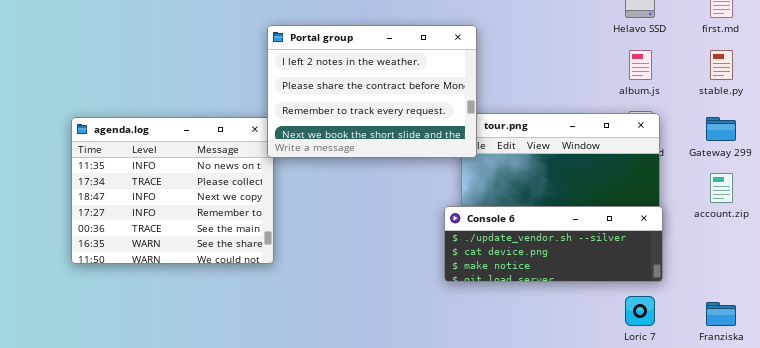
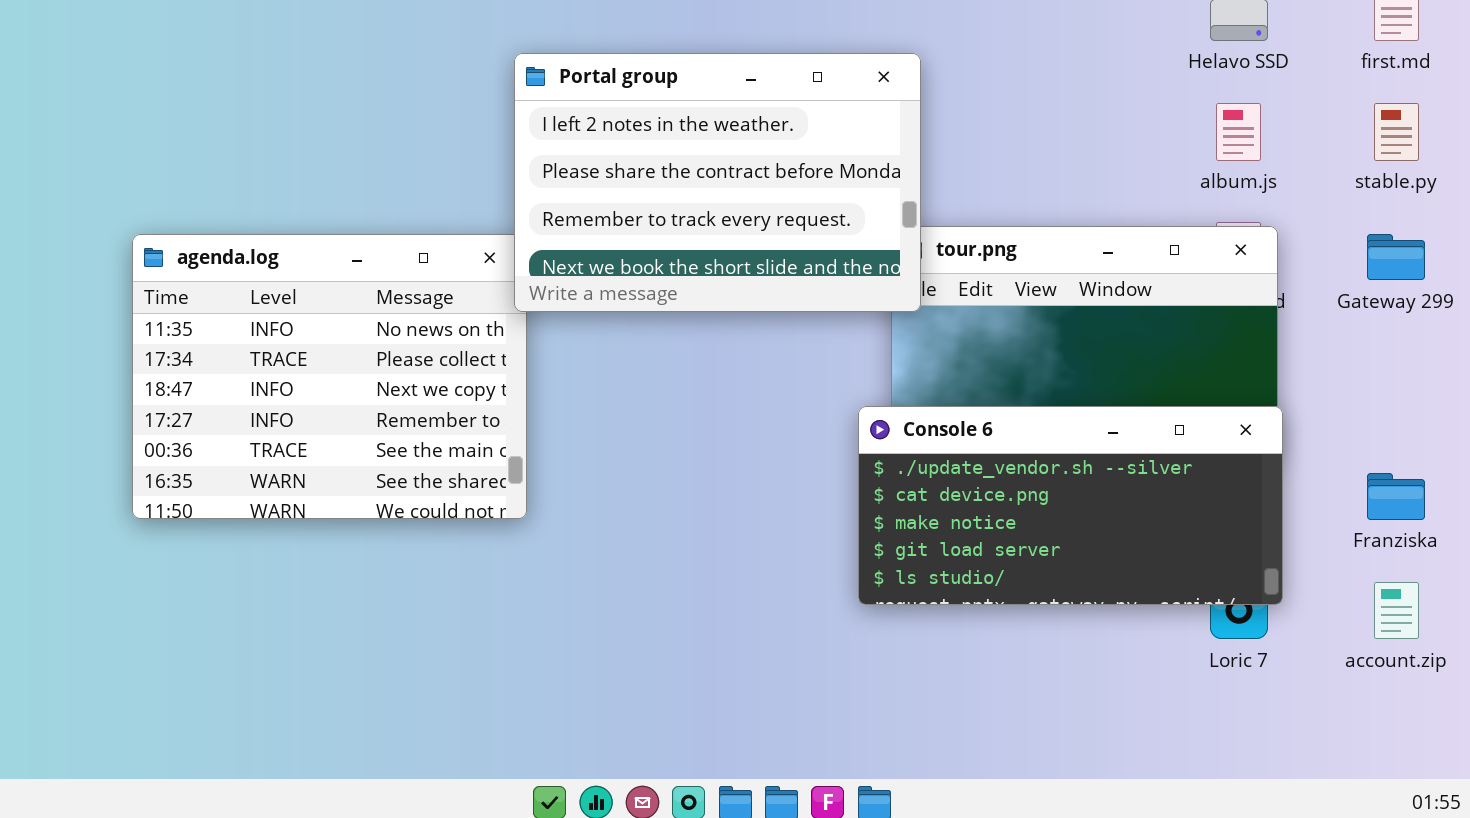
account.zip: [710,173,733,203] -> [1374,582,1419,639], moved
Console 6: [444,206,663,282] -> [858,406,1283,605], resized
Franziska: [706,302,736,326] -> [1367,473,1425,520], moved

